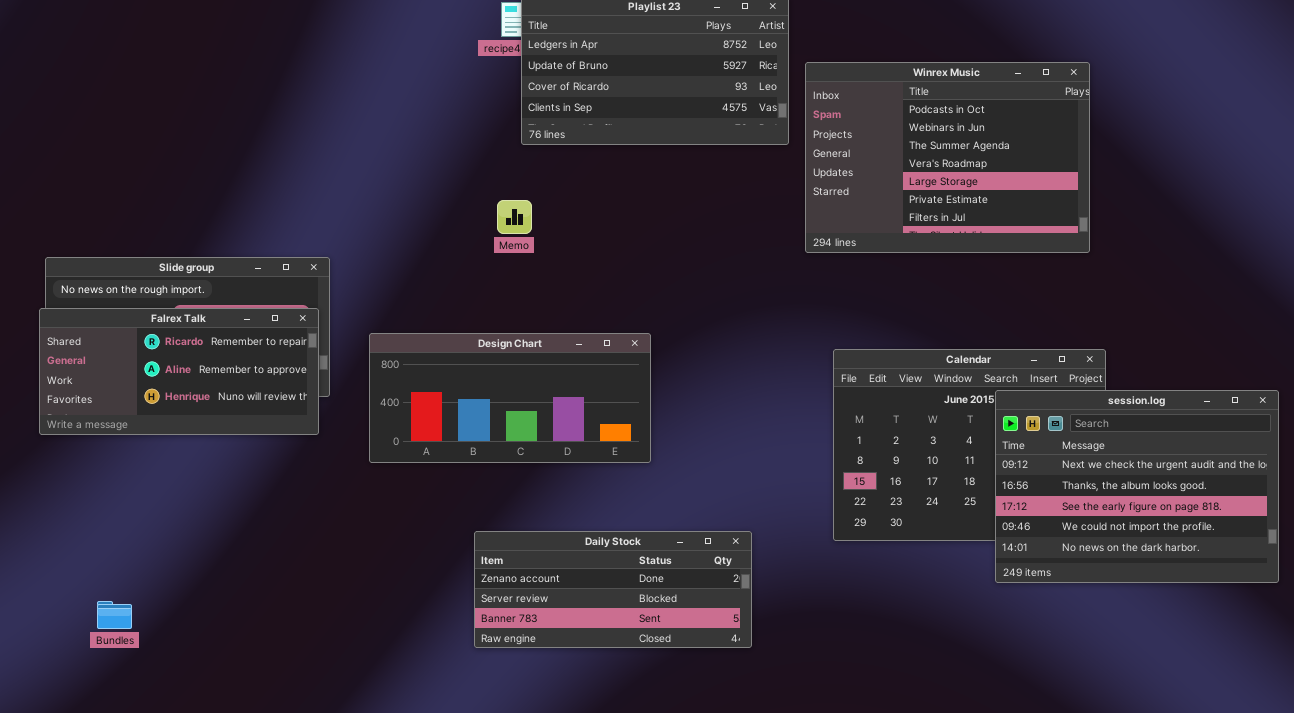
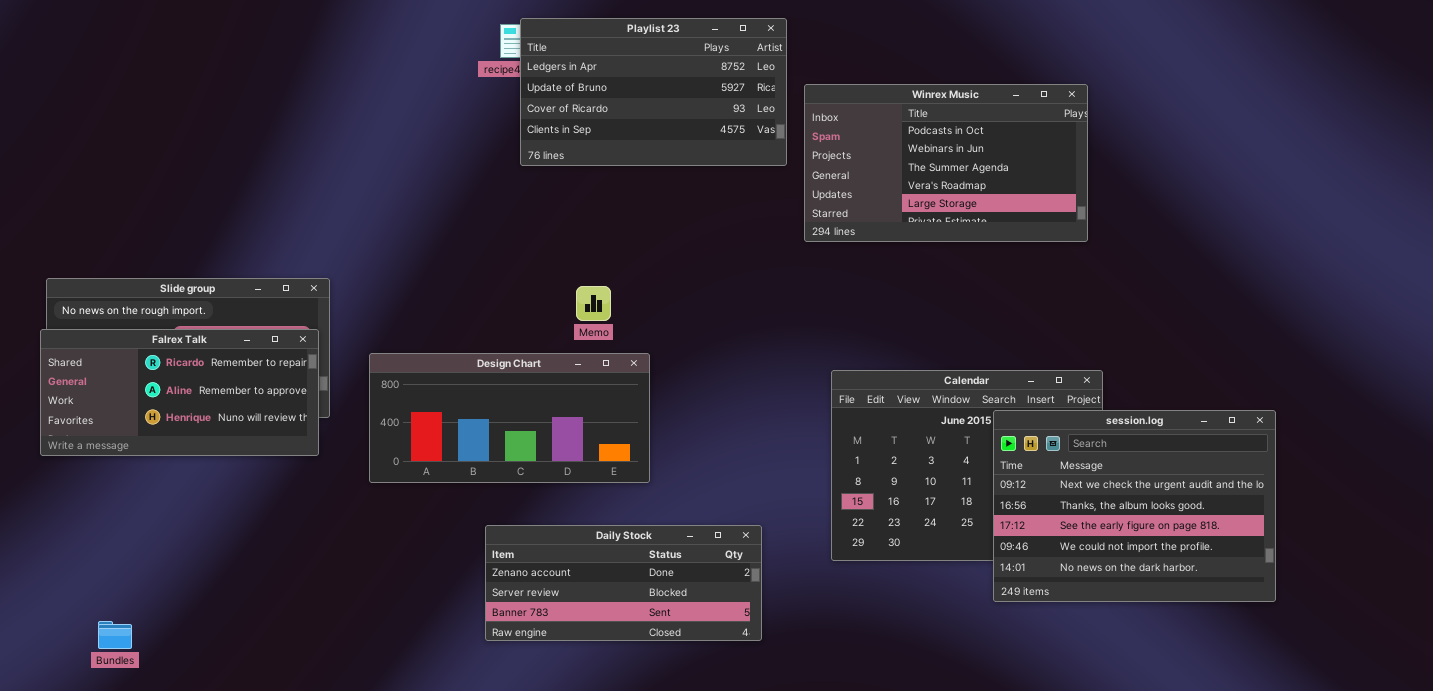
Winrex Music: [805,62,1090,253] -> [804,84,1088,242], resized
Memo: [497,200,532,234] -> [576,286,611,321], moved
Daily Stock: [474,531,752,648] -> [485,525,762,641], moved

